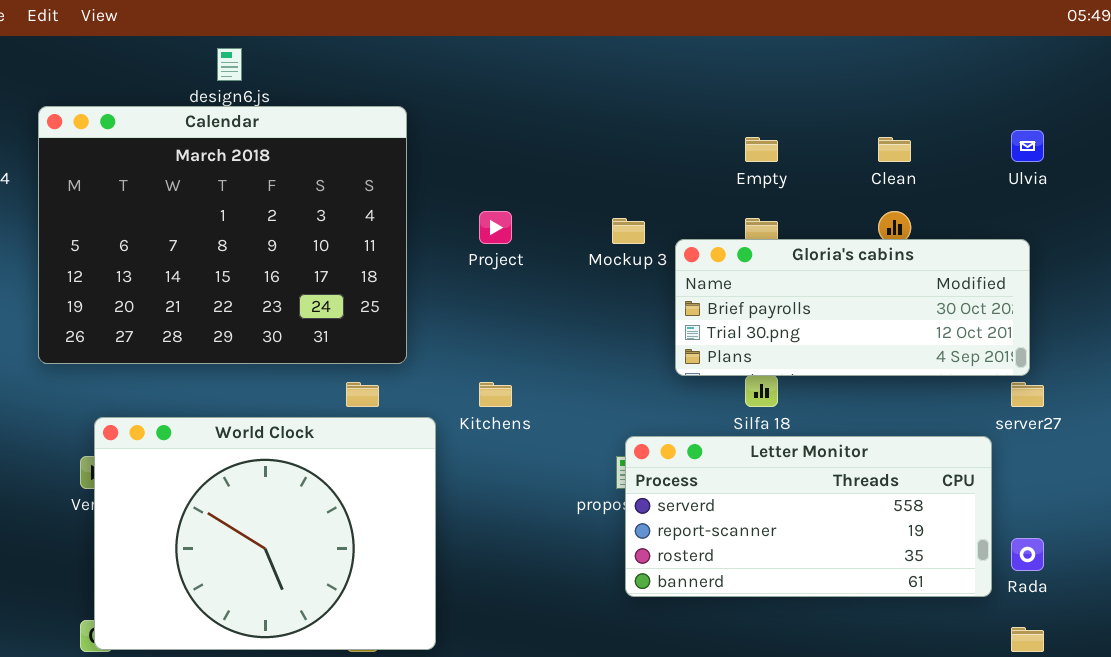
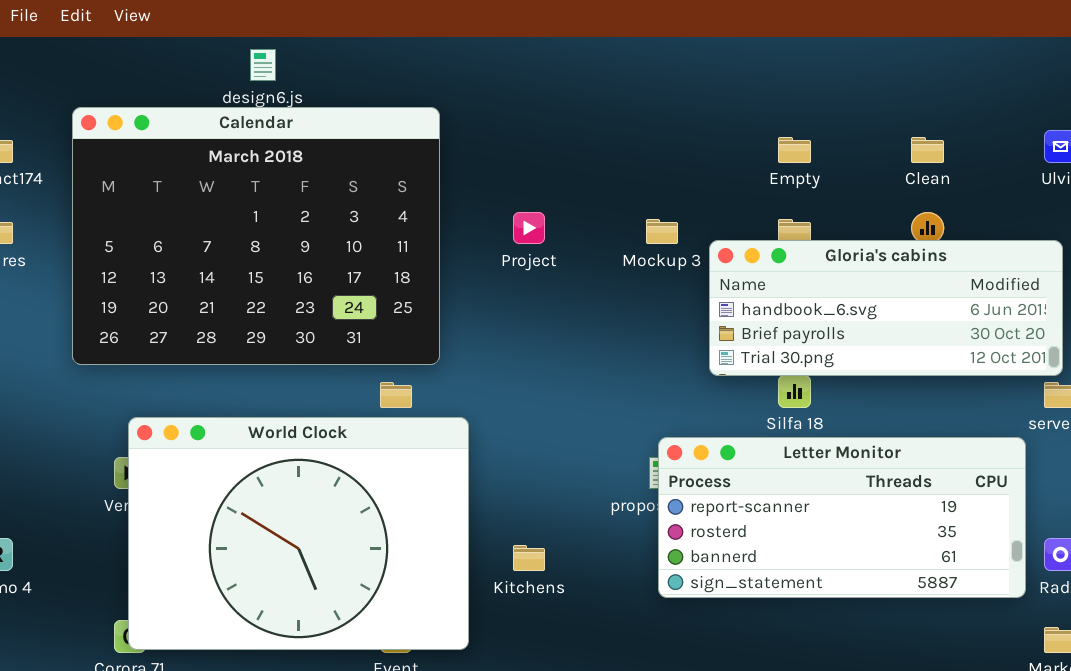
Gloria's cabins: [675,239,1030,376] -> [709,240,1063,376], scrolled up 1 row
Kitchens: [479,382,512,407] -> [513,545,545,571], moved
Letter Monitor: [625,436,992,597] -> [658,437,1026,598], scrolled down 1 row

